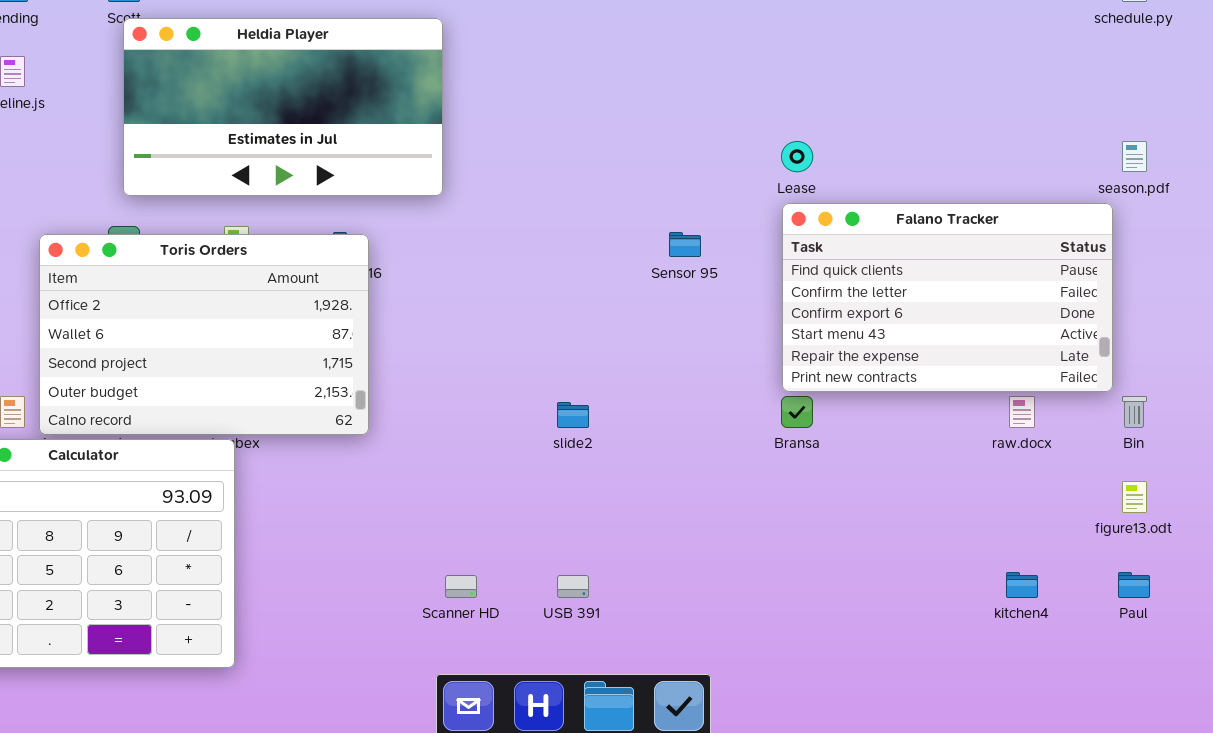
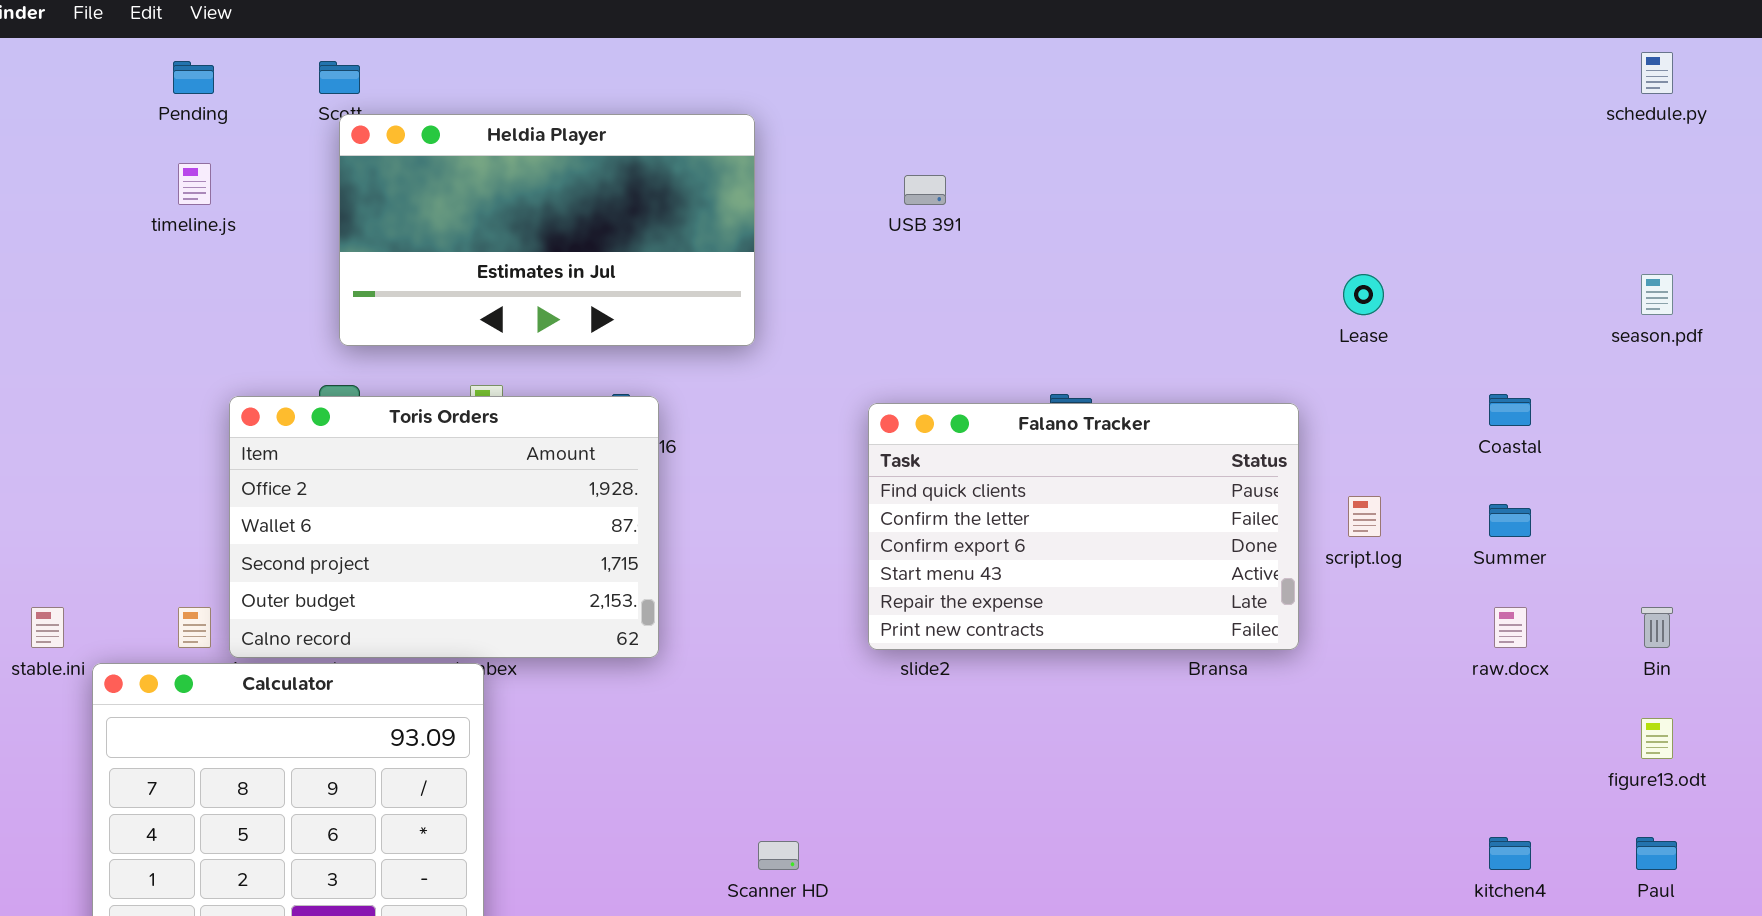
Lease: [781,141,813,172] -> [1343,274,1384,315], moved
Falano Tracker: [782,203,1113,392] -> [868,403,1299,650], moved
USB 391: [557,575,589,598] -> [904,175,946,205], moved

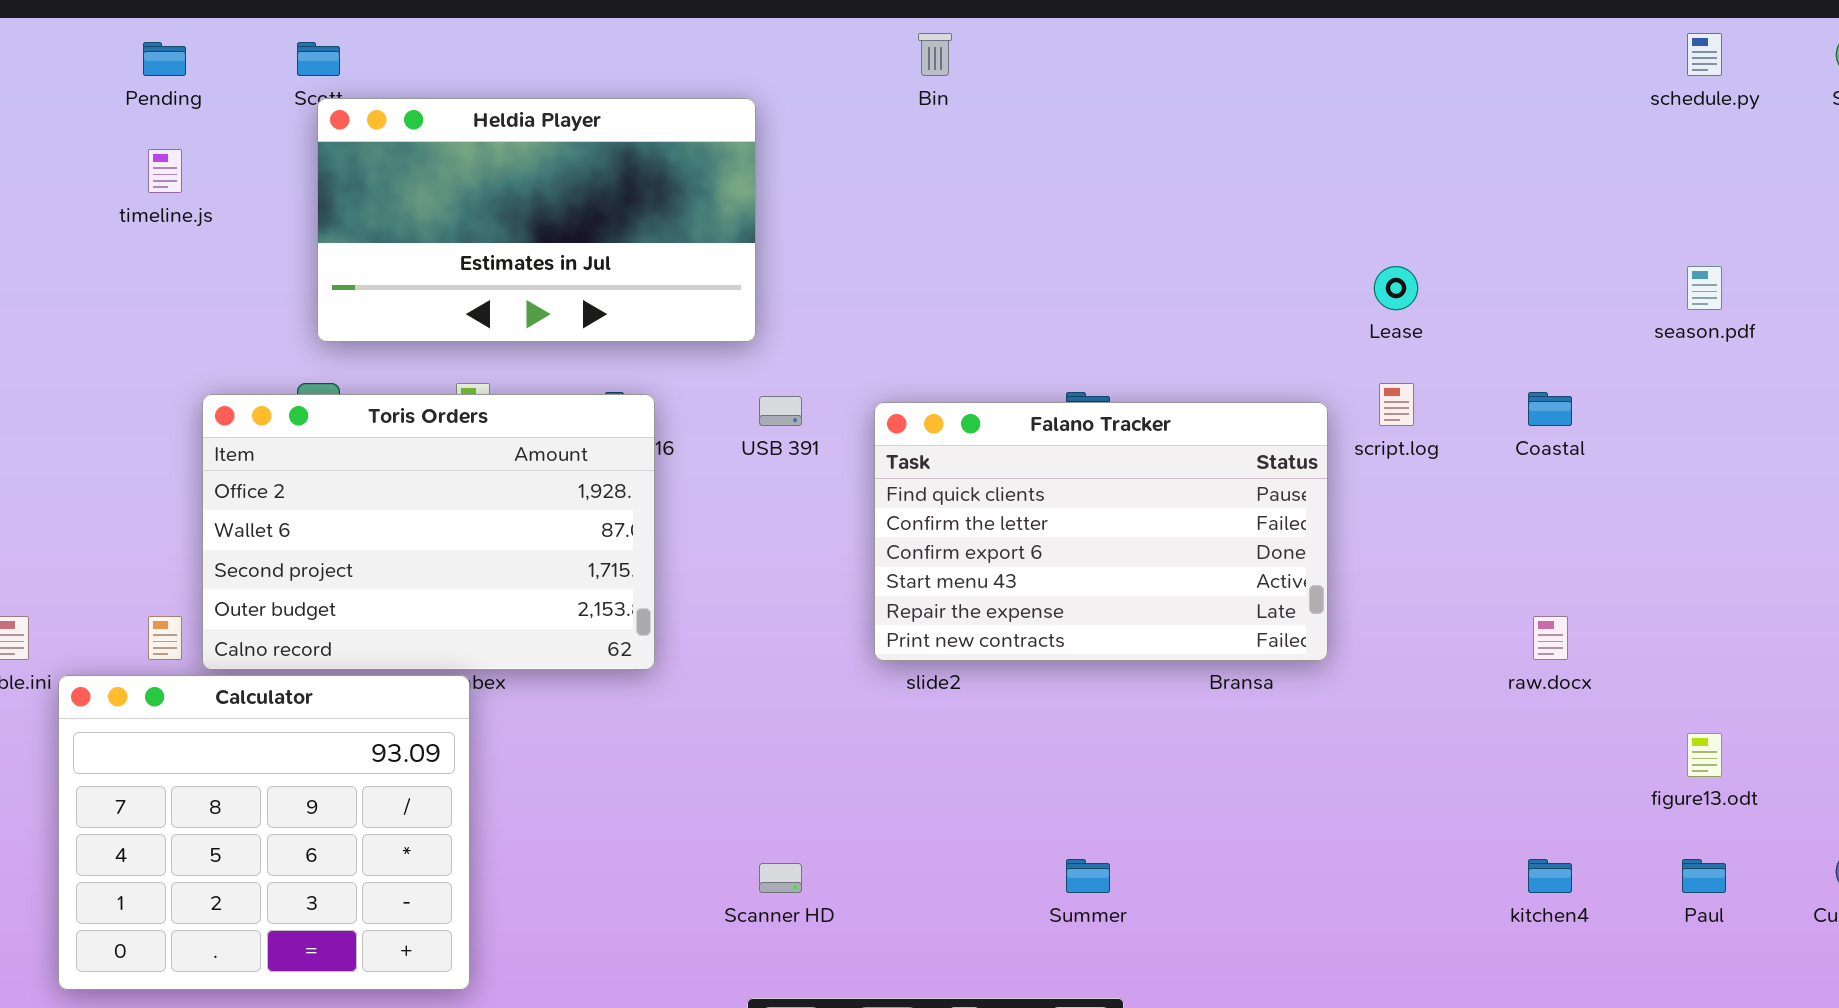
USB 391: [904,175,946,205] -> [759,396,802,426], moved
script.log: [1348,496,1381,537] -> [1379,383,1414,426], moved
Summer: [1489,504,1531,537] -> [1066,859,1110,893], moved
Bin: [1641,607,1673,648] -> [918,33,952,76], moved

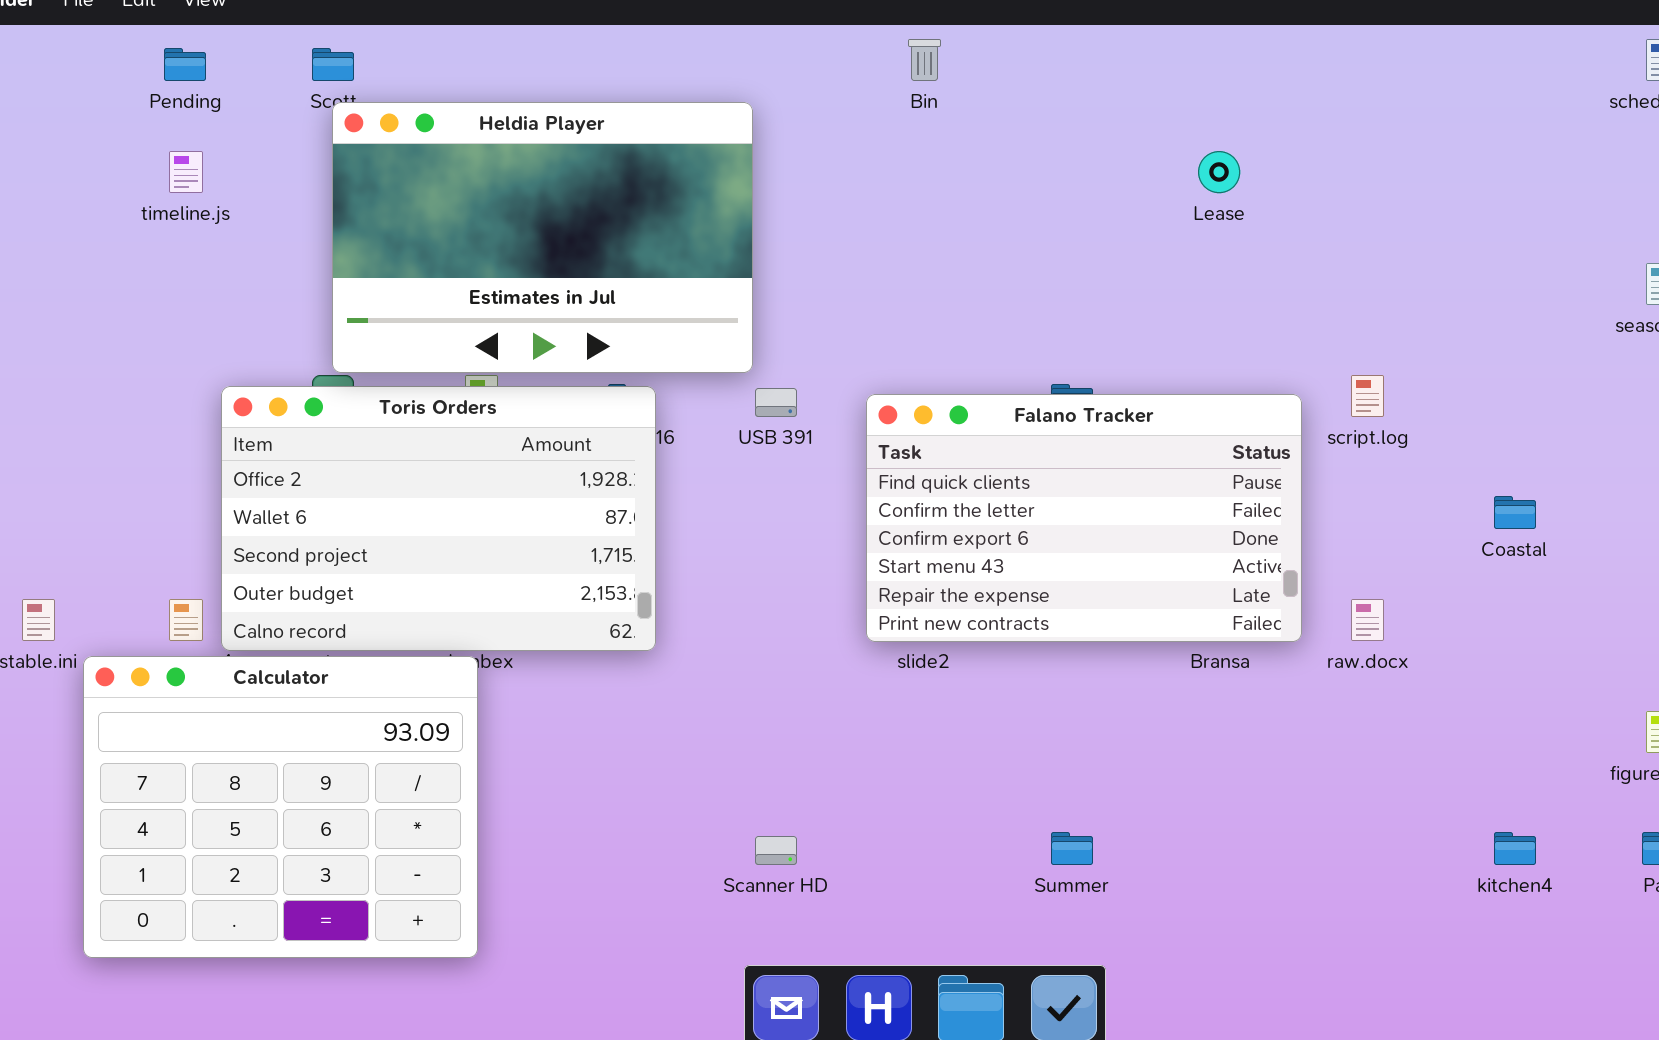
Heldia Player: [317,98,756,342] -> [332,102,753,373], resized
Lease: [1374,266,1418,310] -> [1198,151,1240,193], moved
Coastal: [1528,392,1572,426] -> [1494,496,1536,529], moved
raw.docx: [1533,616,1568,660] -> [1351,599,1384,641], moved

